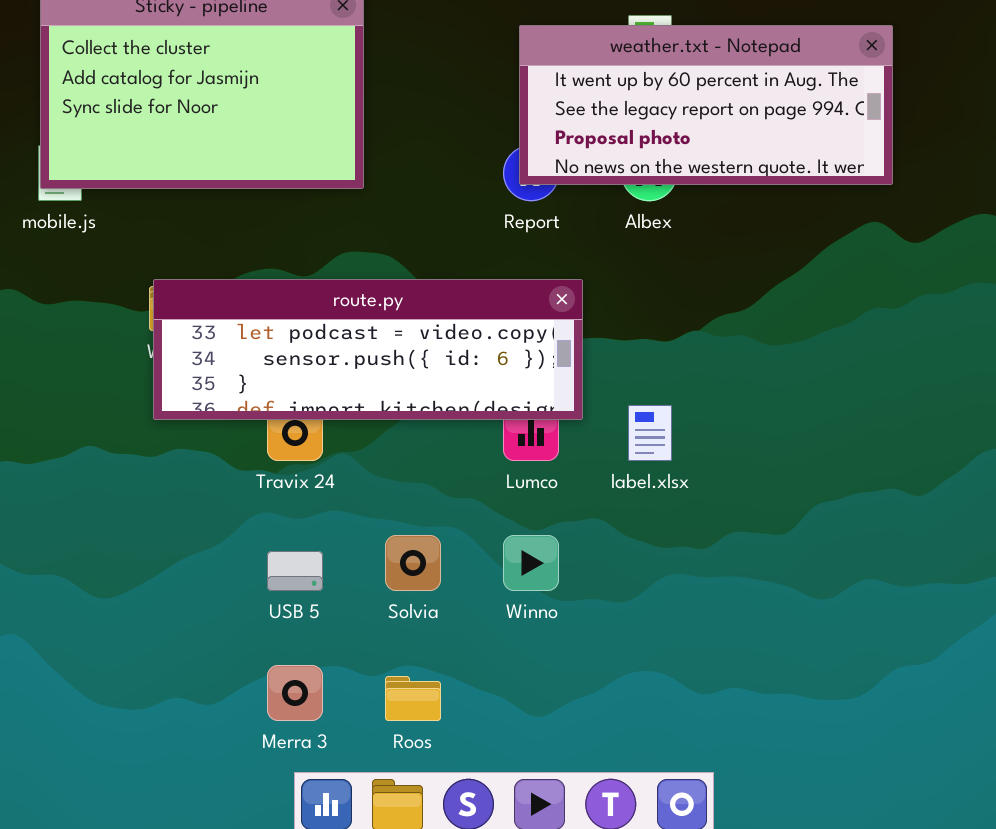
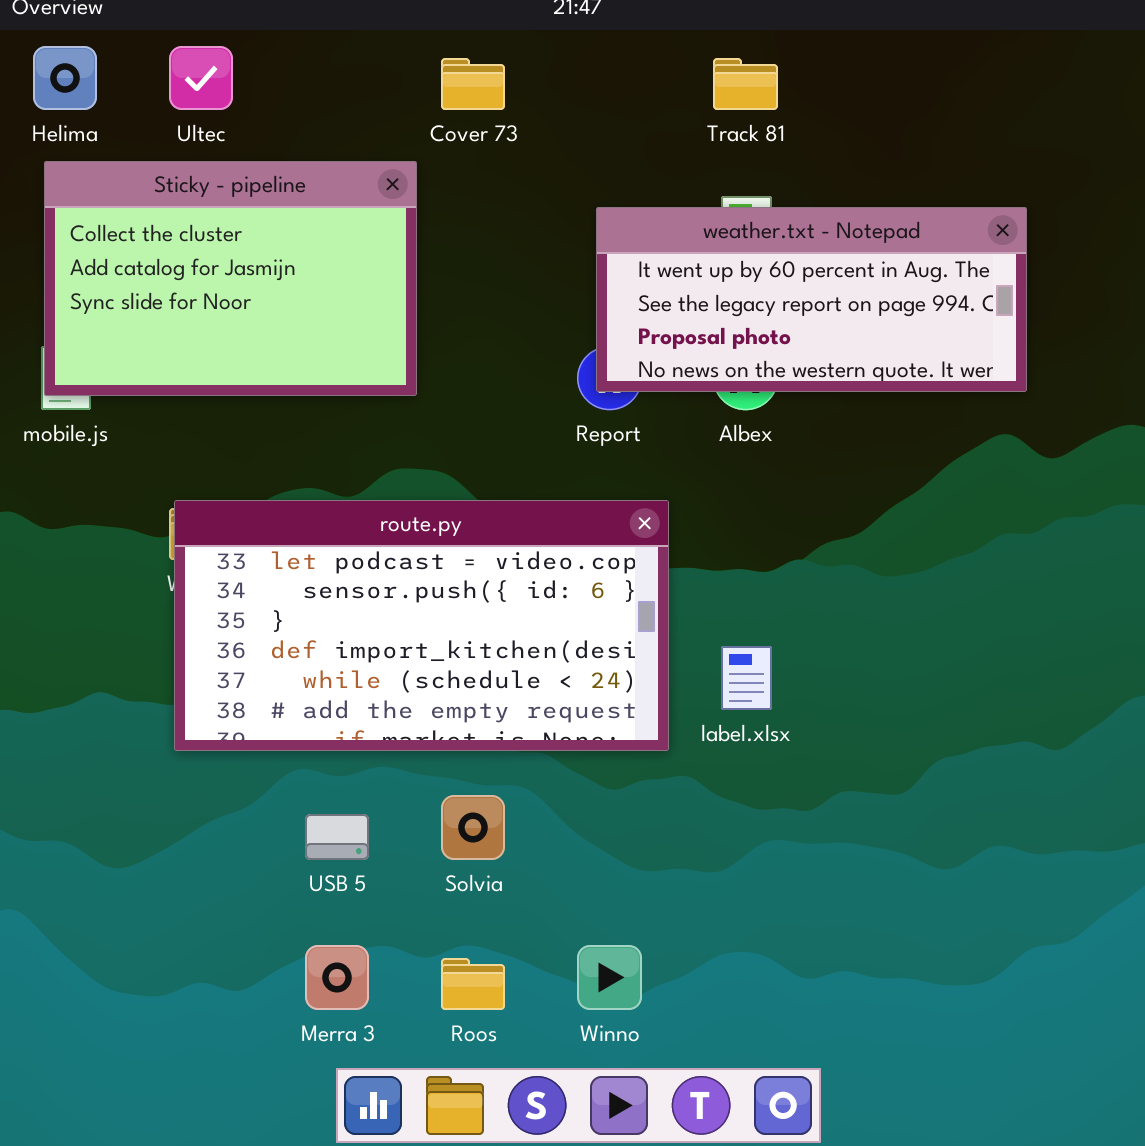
route.py: [153,279,583,420] -> [174,500,669,751], resized
Winno: [503,535,559,591] -> [577,945,642,1010], moved

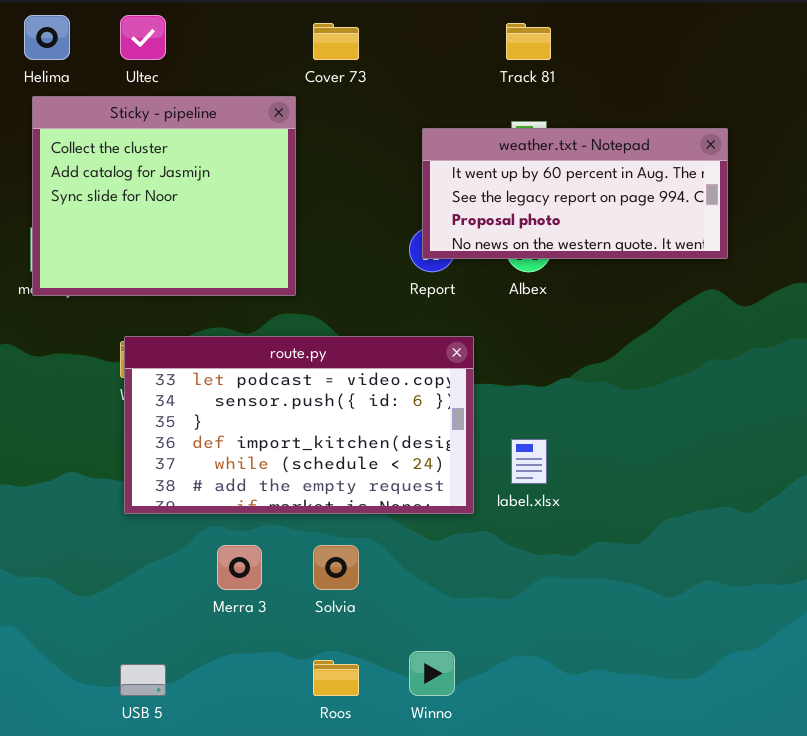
Sticky - pipeline: [44,161,417,396] -> [32,96,296,296], resized
USB 5: [305,814,369,860] -> [120,664,166,696], moved
Merra 3: [305,945,369,1010] -> [217,545,262,590], moved

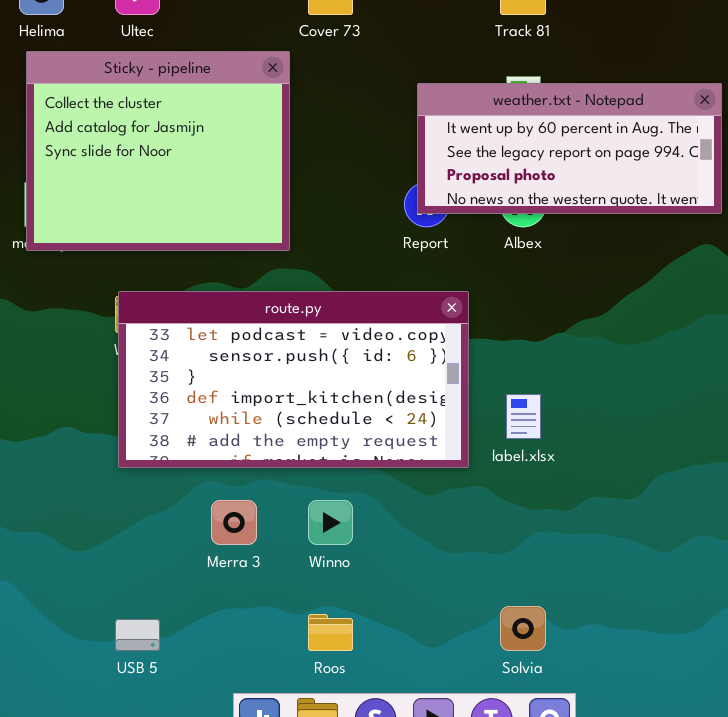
Solvia: [313,545,359,590] -> [500,606,546,651], moved
Winno: [409,651,455,696] -> [308,500,353,545], moved

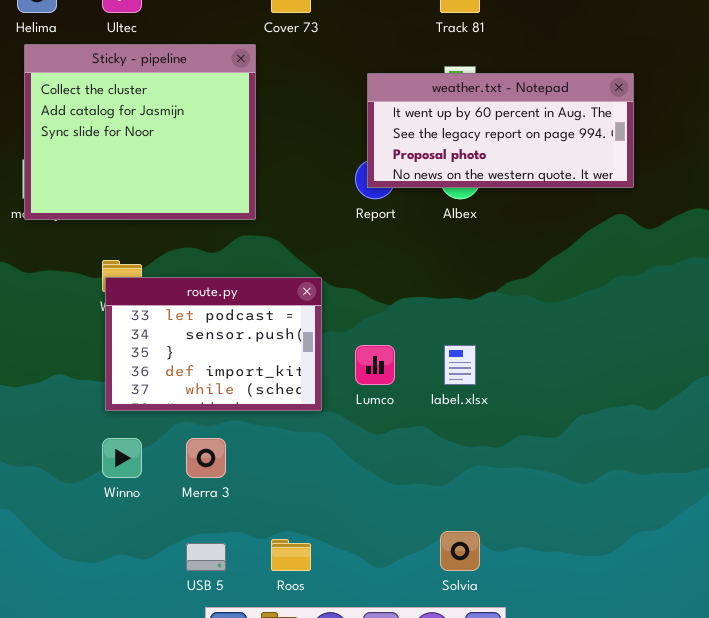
route.py: [118,291,469,468] -> [105,277,322,411], resized
Winno: [308,500,353,545] -> [102,438,142,478], moved
USB 5: [115,619,160,651] -> [186,543,226,571], moved

